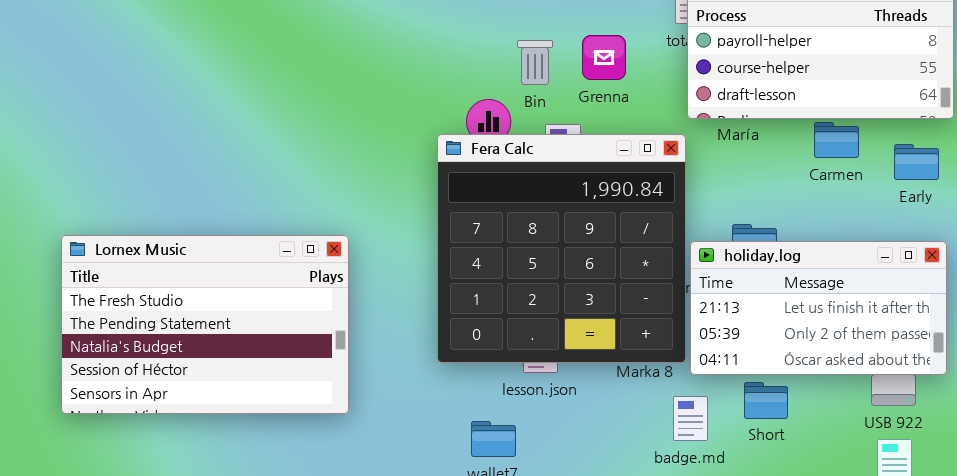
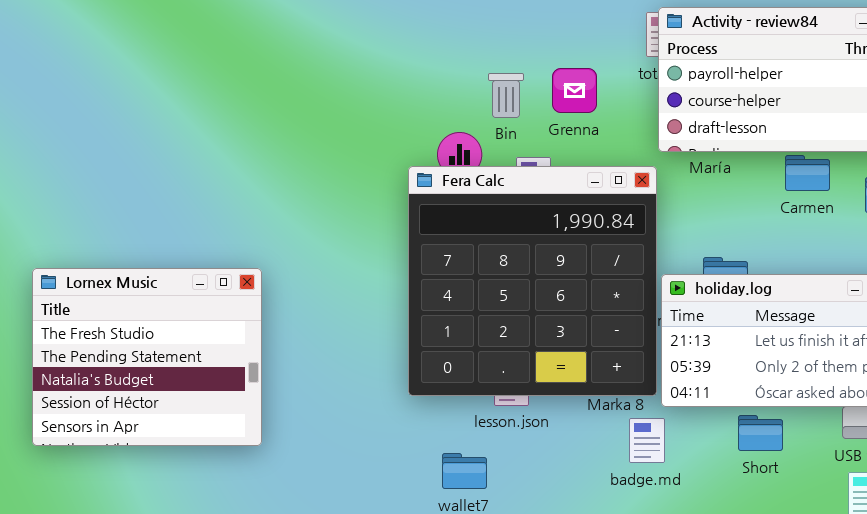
Lornex Music: [61,235,349,414] -> [32,268,262,446], resized
Short: [744,382,788,419] -> [738,415,783,451], moved
badge.md: [673,396,708,441] -> [629,418,665,463], moved

